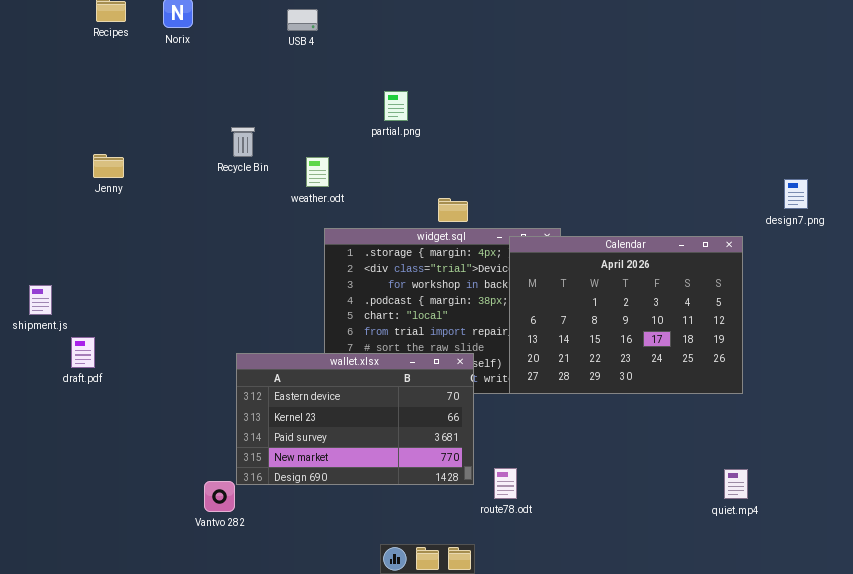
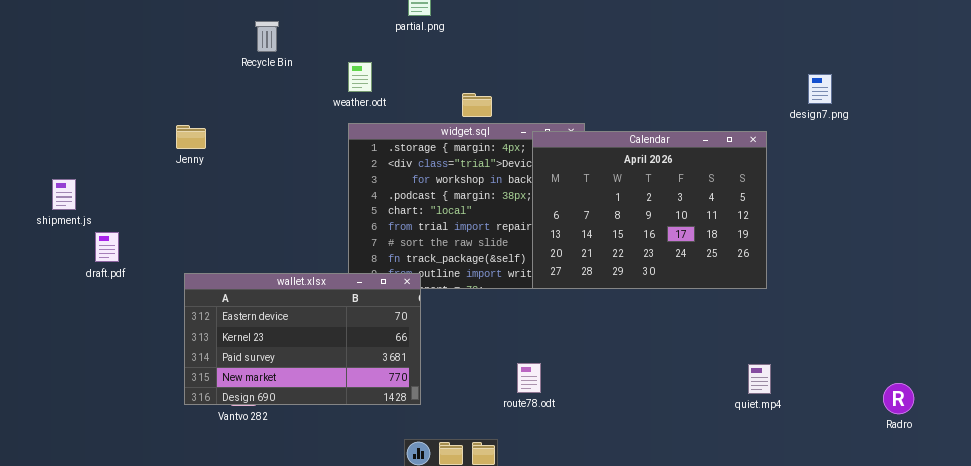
Jenny: [93,154,124,178] -> [176,125,206,149], moved
weather.odt: [306,157,329,187] -> [348,62,372,92], moved
wallet.xlsx: [236,353,474,485] -> [184,273,421,405], moved

